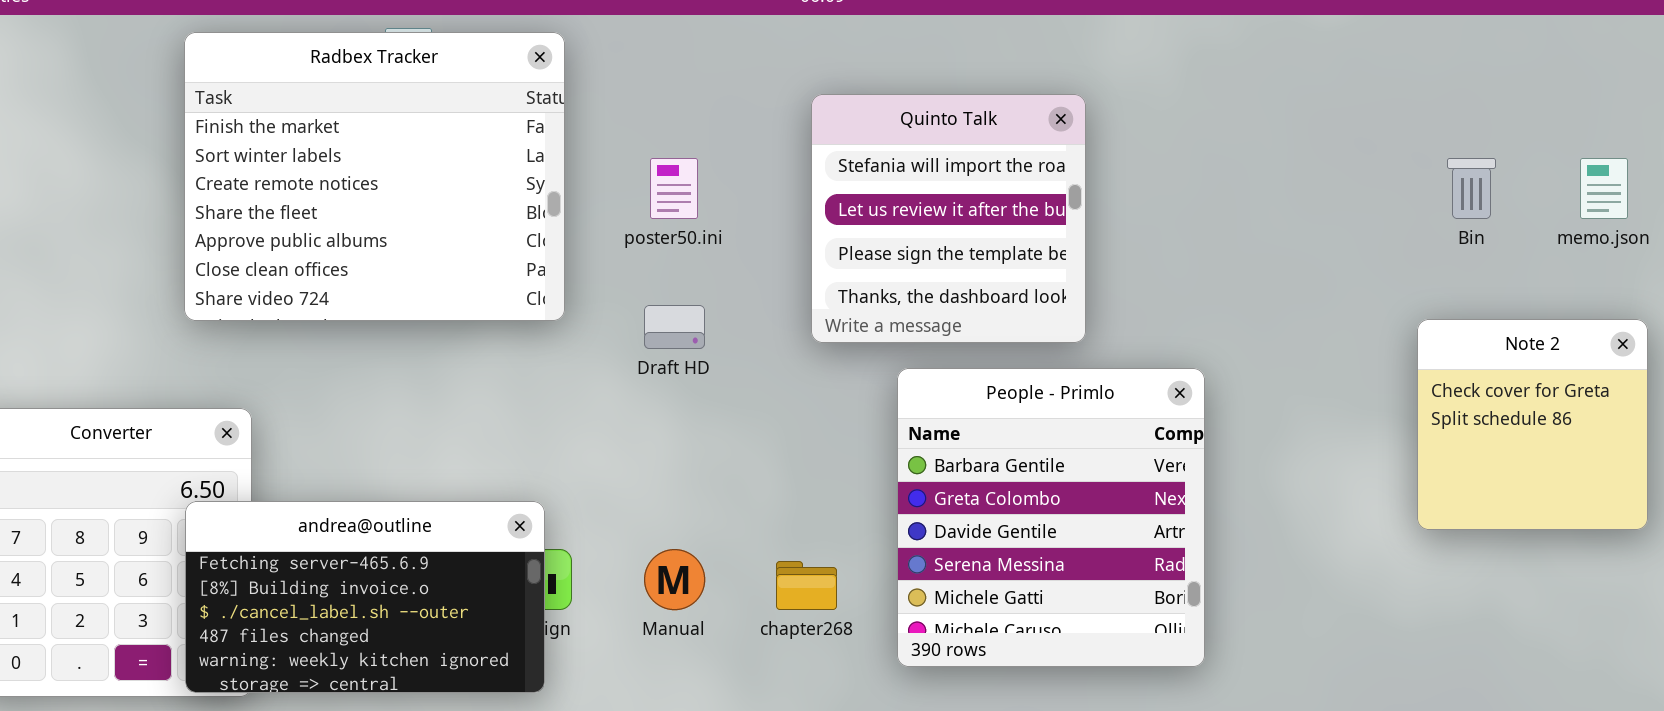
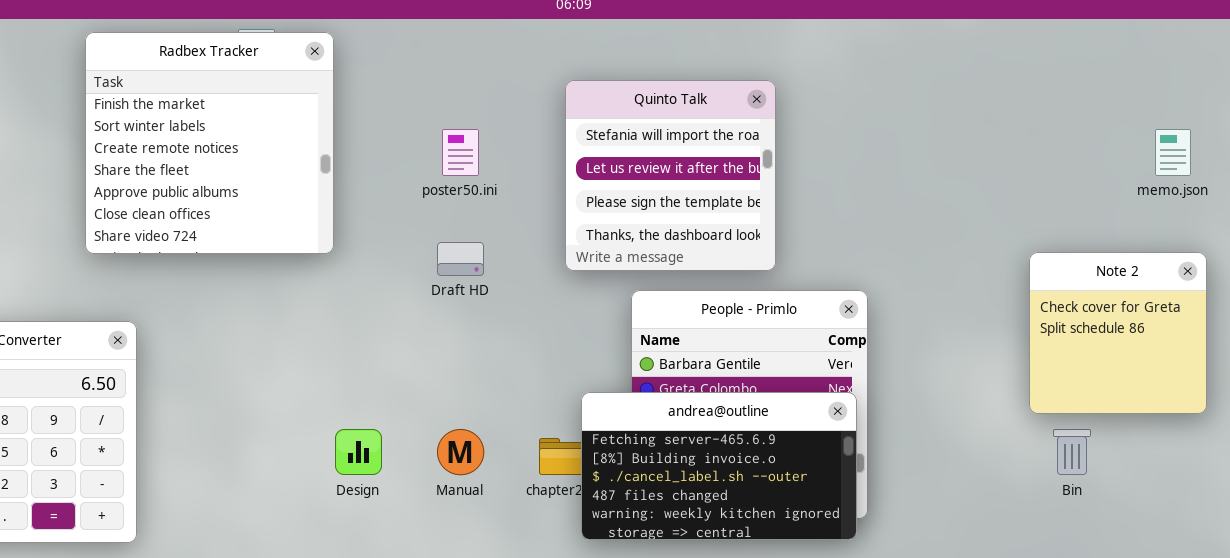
Radbex Tracker: [184,32,565,321] -> [85,32,334,254], resized
Bin: [1447,158,1496,219] -> [1053,429,1091,475], moved
andrea@outline: [185,501,545,693] -> [581,392,857,540], moved

